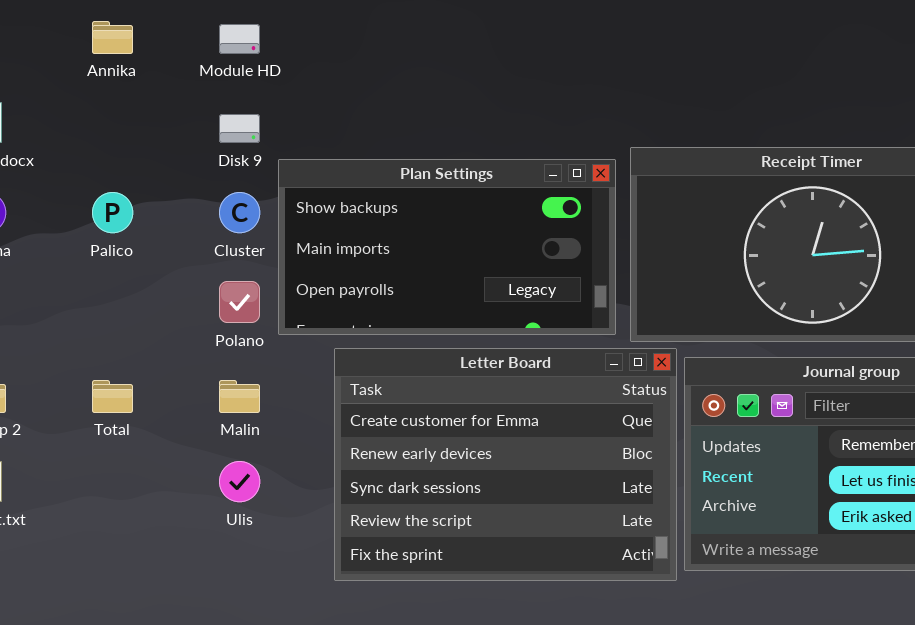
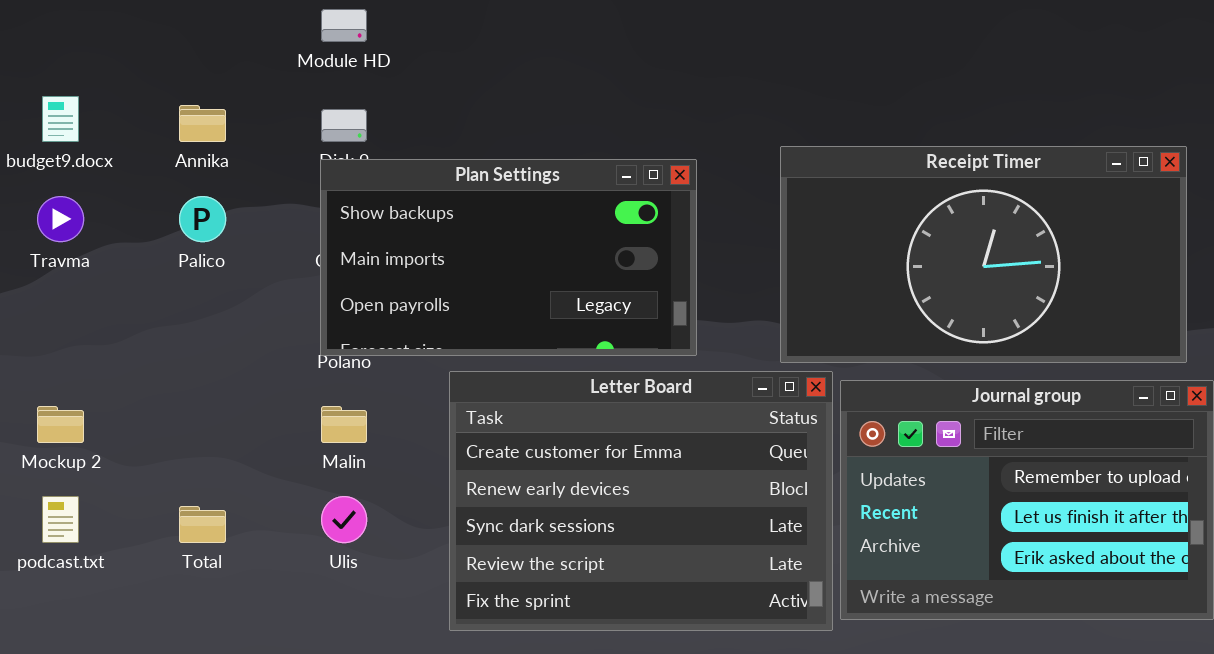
Annika: [92,21,133,54] -> [179,105,226,142], moved
Plan Settings: [278,159,616,335] -> [320,159,697,356], moved
Total: [92,380,133,413] -> [179,506,226,543], moved

